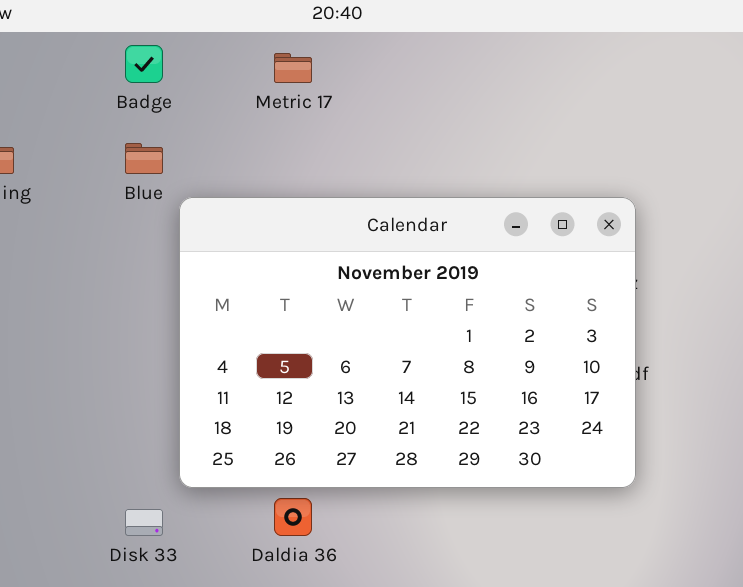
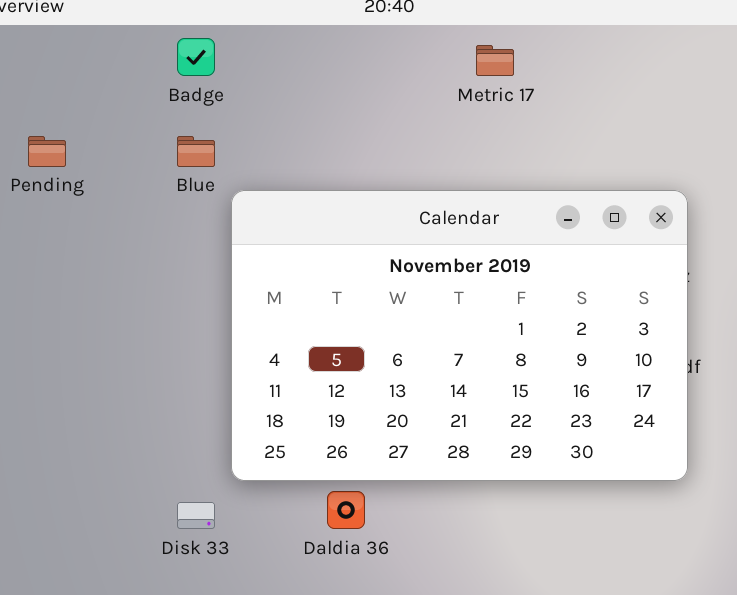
Metric 17: [274,53,312,83] -> [476,45,514,76], moved

